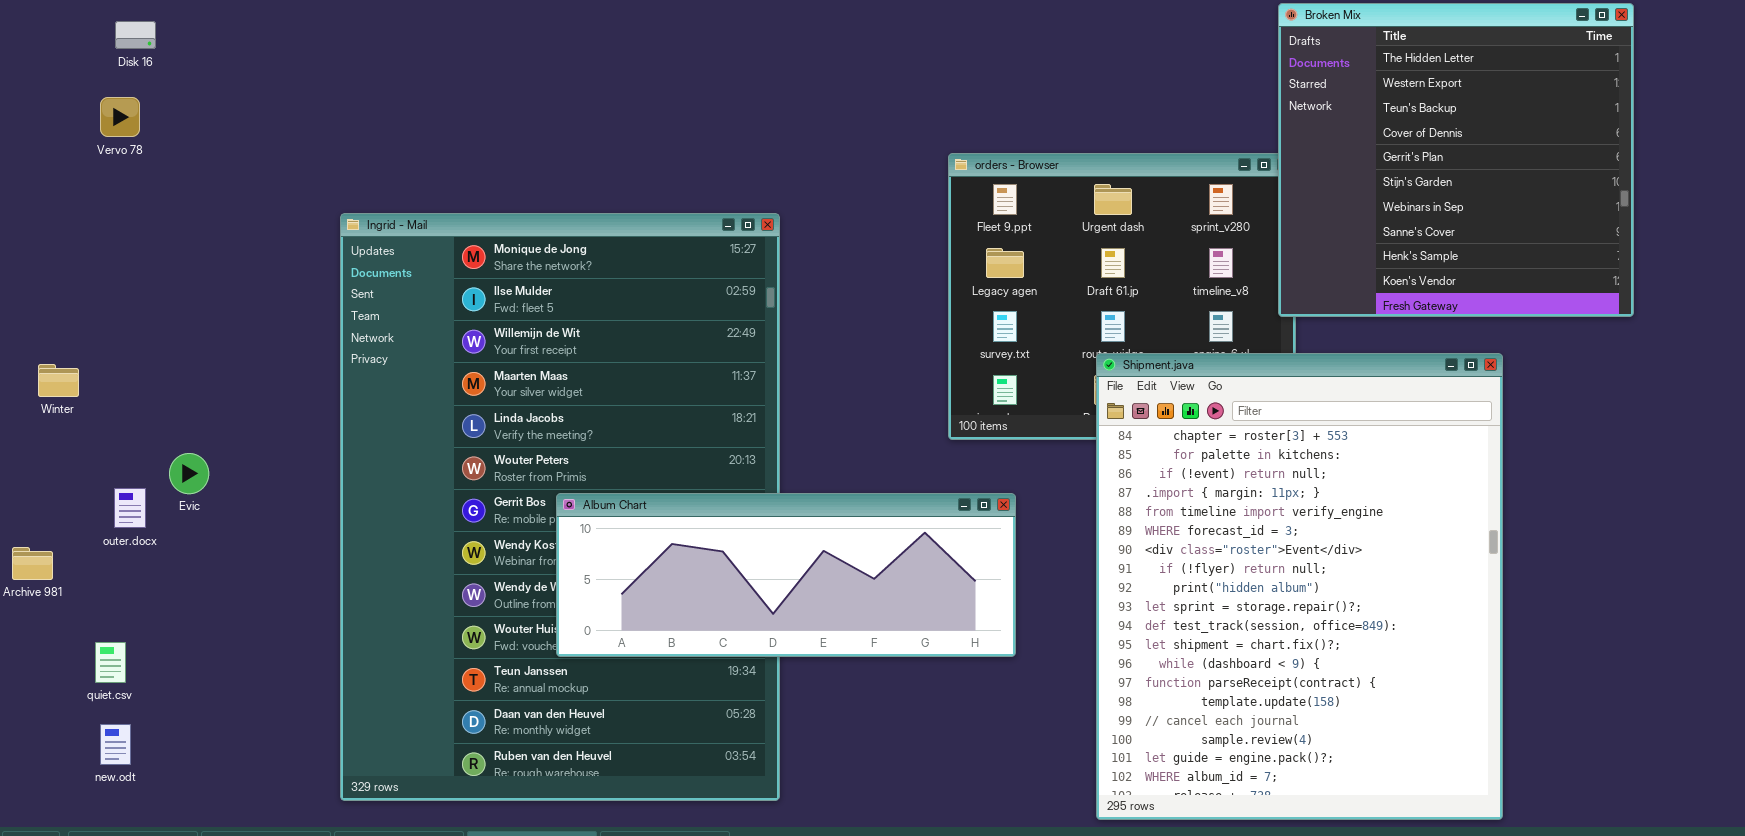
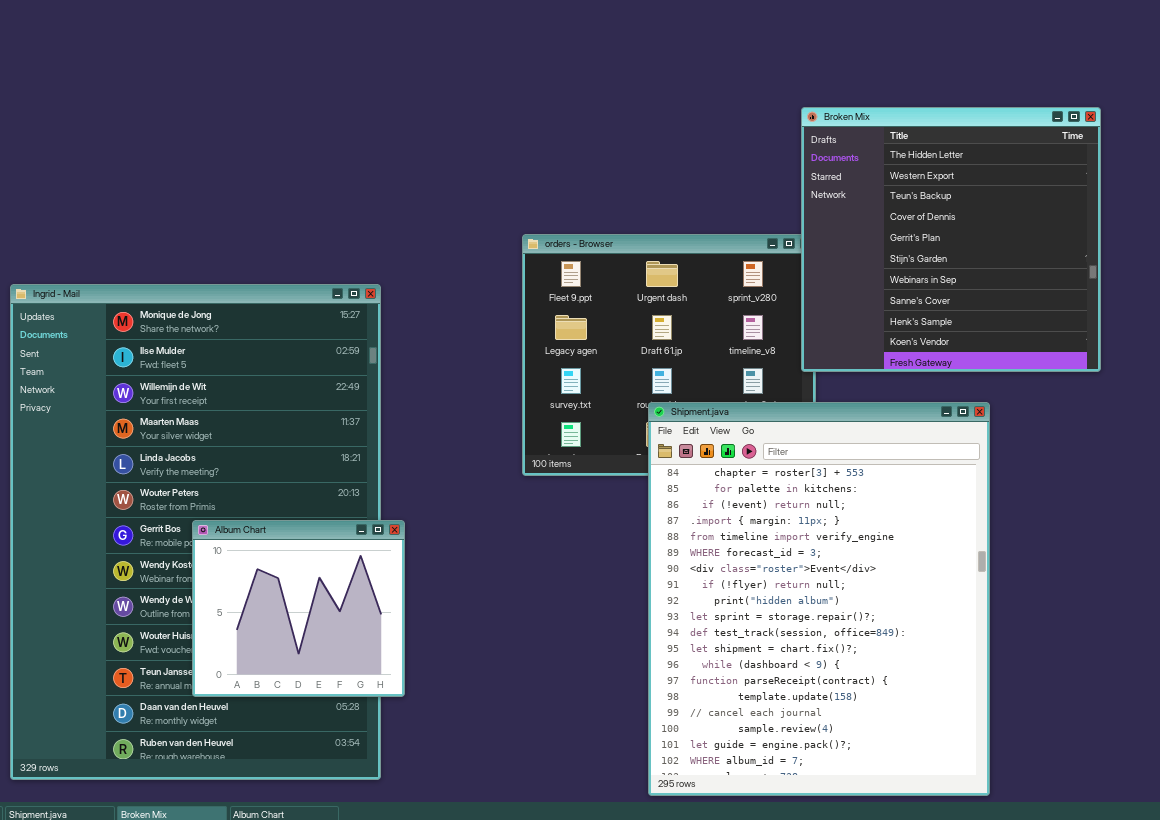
Album Chart: [556,493,1016,657] -> [192,520,405,697], resized

